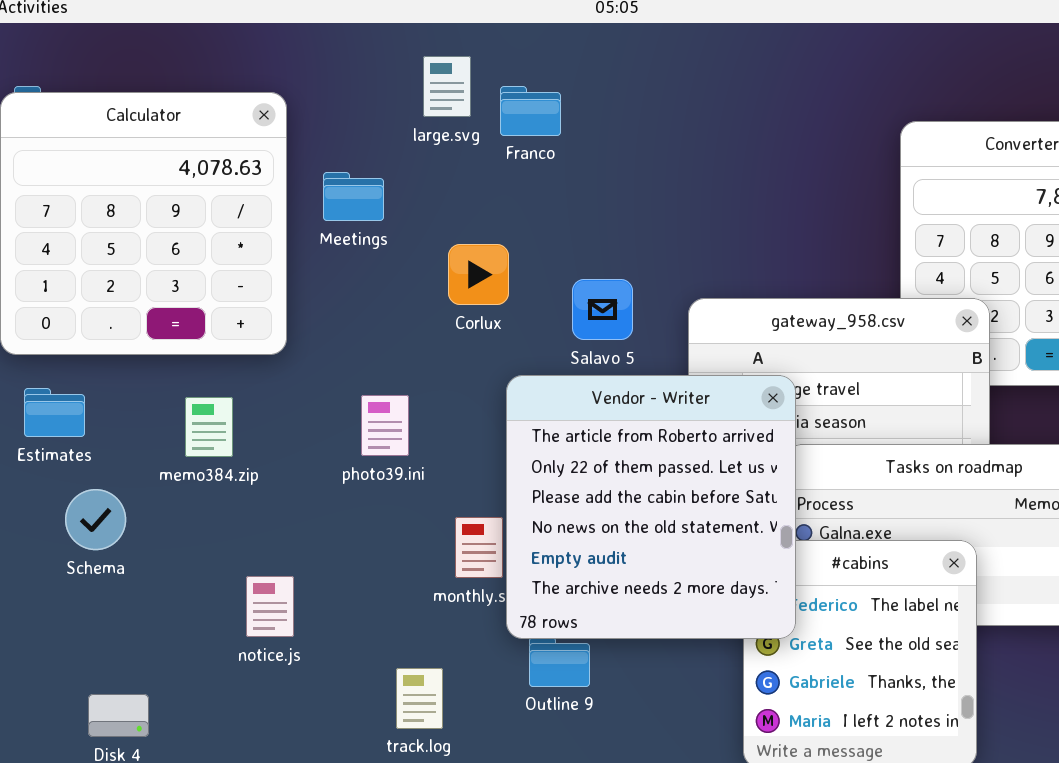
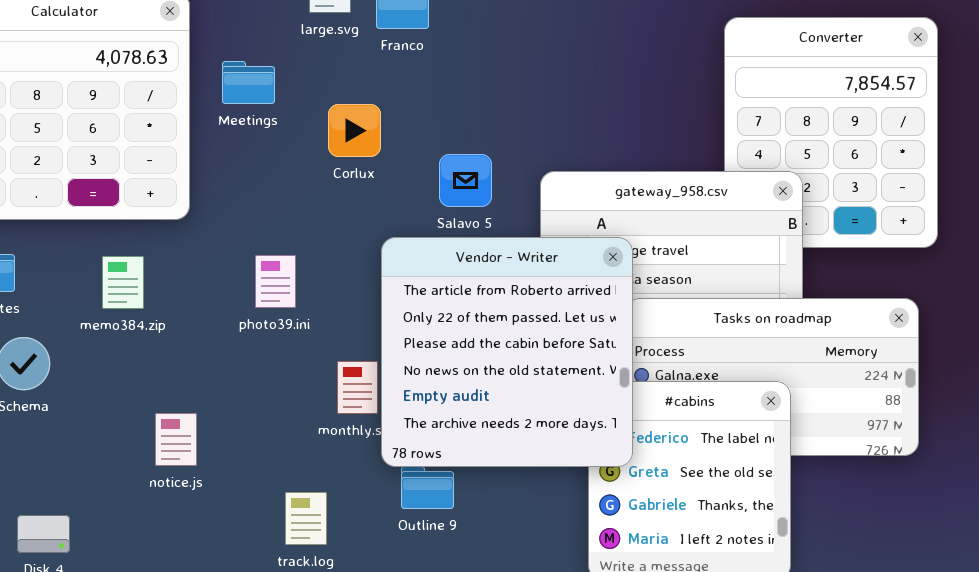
Corlux: [448,244,509,305] -> [328,104,381,157], moved

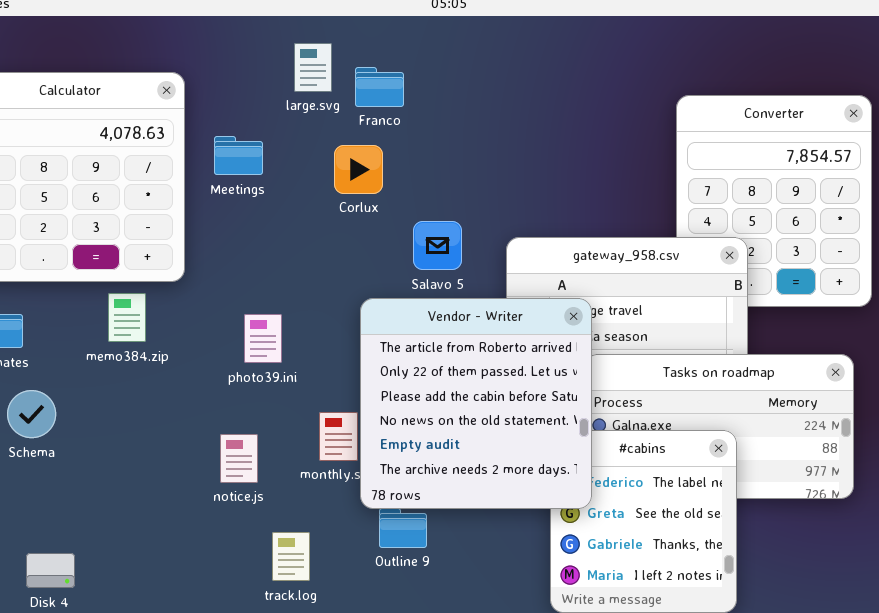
Corlux: [328,104,381,157] -> [334,145,383,194], moved
memo384.zip: [102,256,144,309] -> [108,293,146,342], moved
notice.js: [155,413,197,466] -> [220,434,258,483], moved

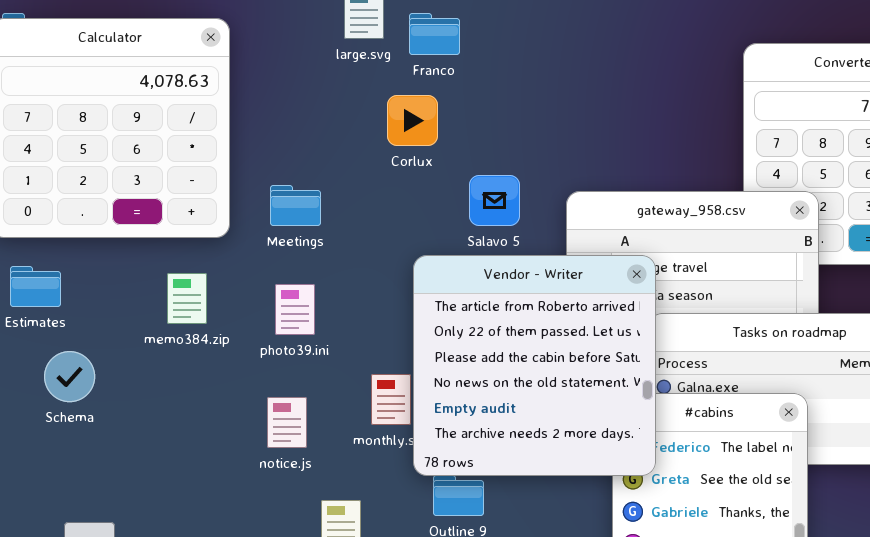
Meetings: [214,136,263,175] -> [270,185,321,226], moved
memo384.zip: [108,293,146,342] -> [167,273,207,324], moved
photo39.ini: [244,314,282,363] -> [275,284,315,335], moved

